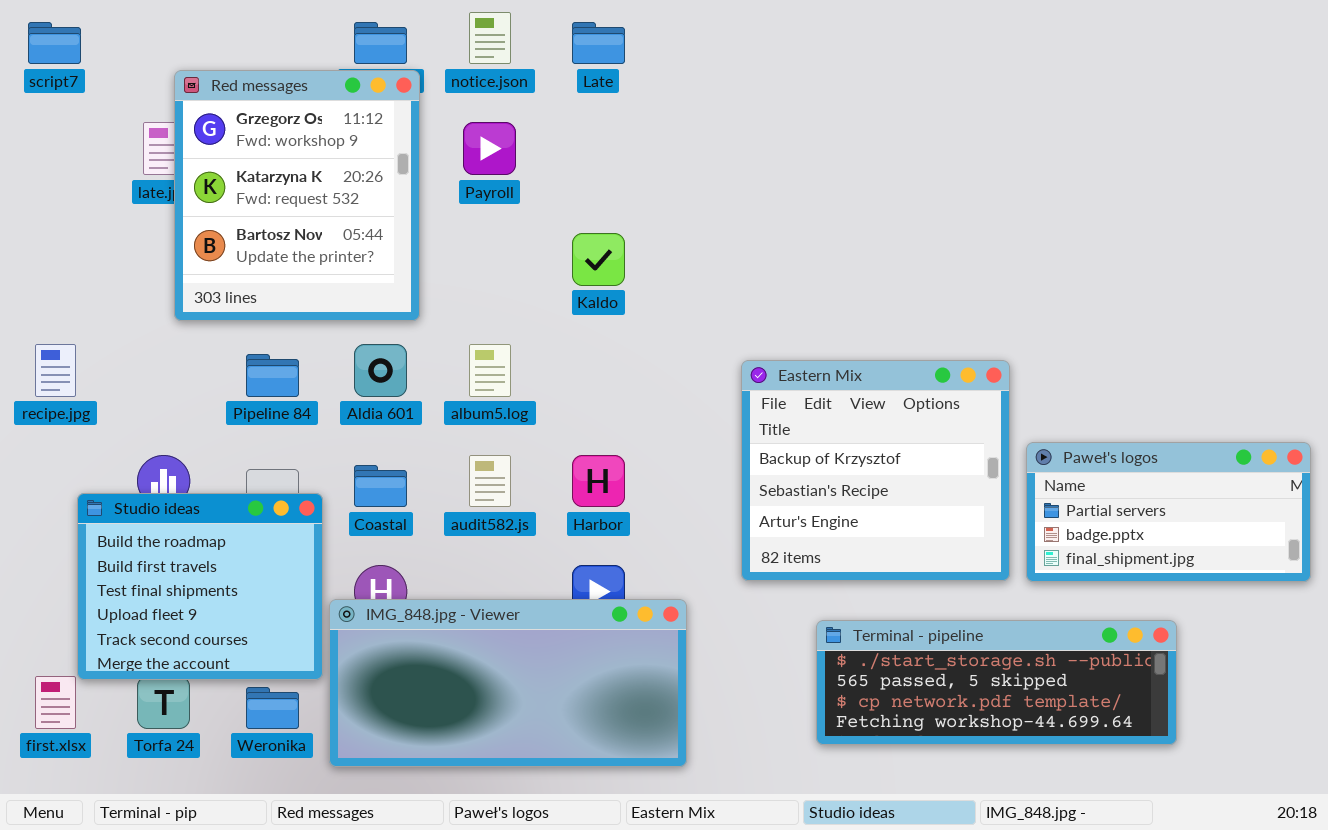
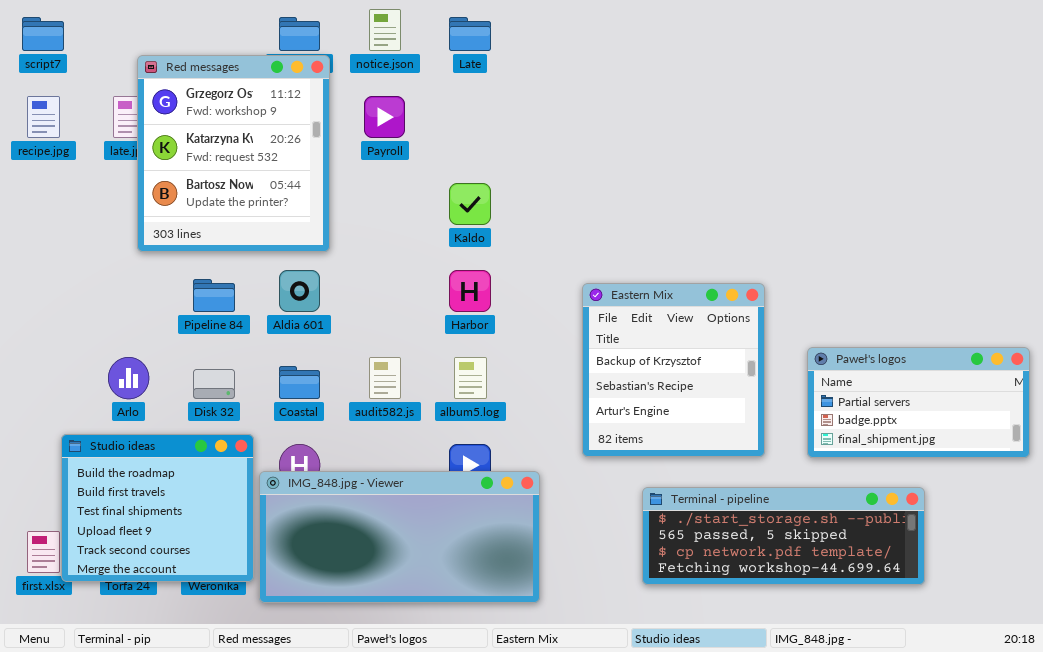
recipe.jpg: [35,344,76,397] -> [27,96,60,138], moved
album5.log: [469,344,511,397] -> [454,357,487,399], moved
Eastern Mix: [741,360,1010,581] -> [582,283,765,457], resized
Harbor: [572,455,625,507] -> [449,270,491,312], moved
Studio ideas: [77,493,323,680] -> [61,434,254,582], moved

